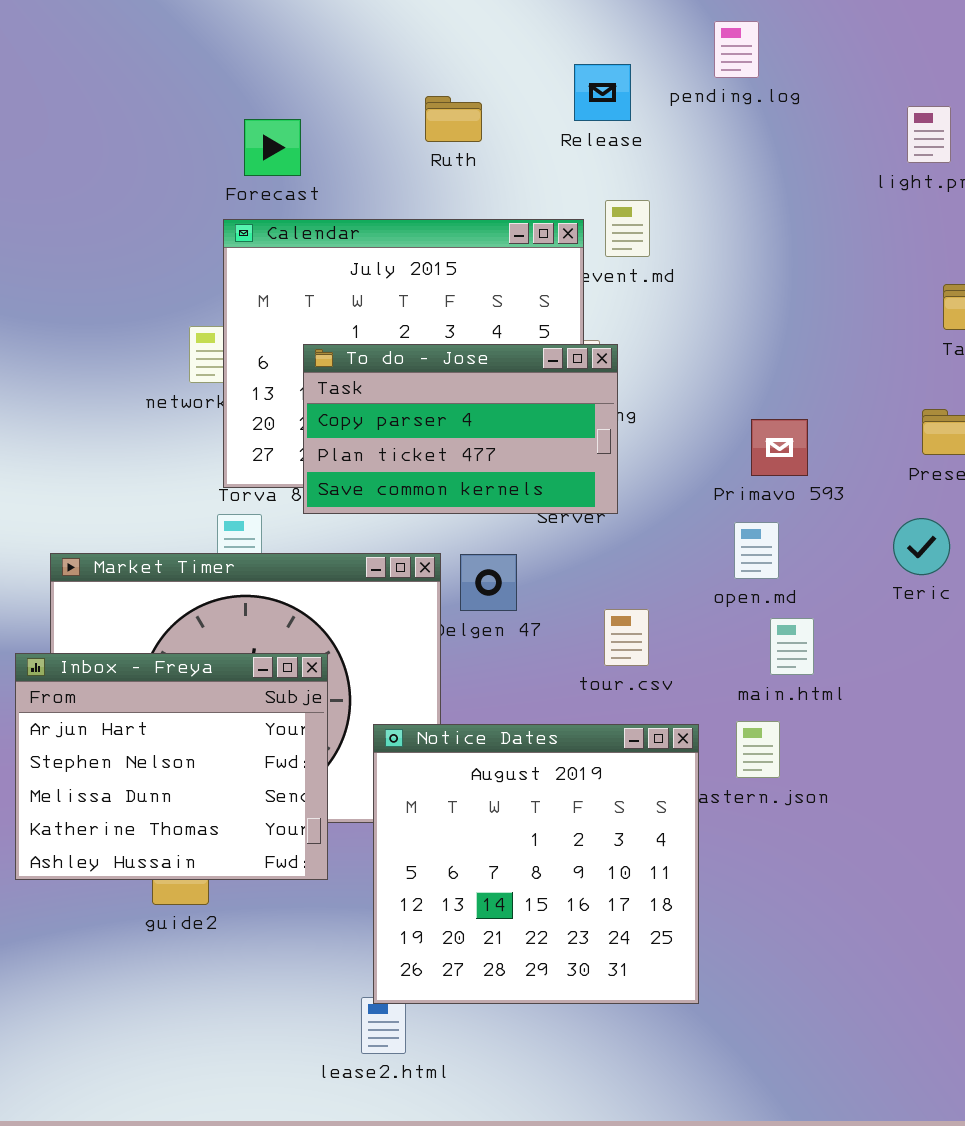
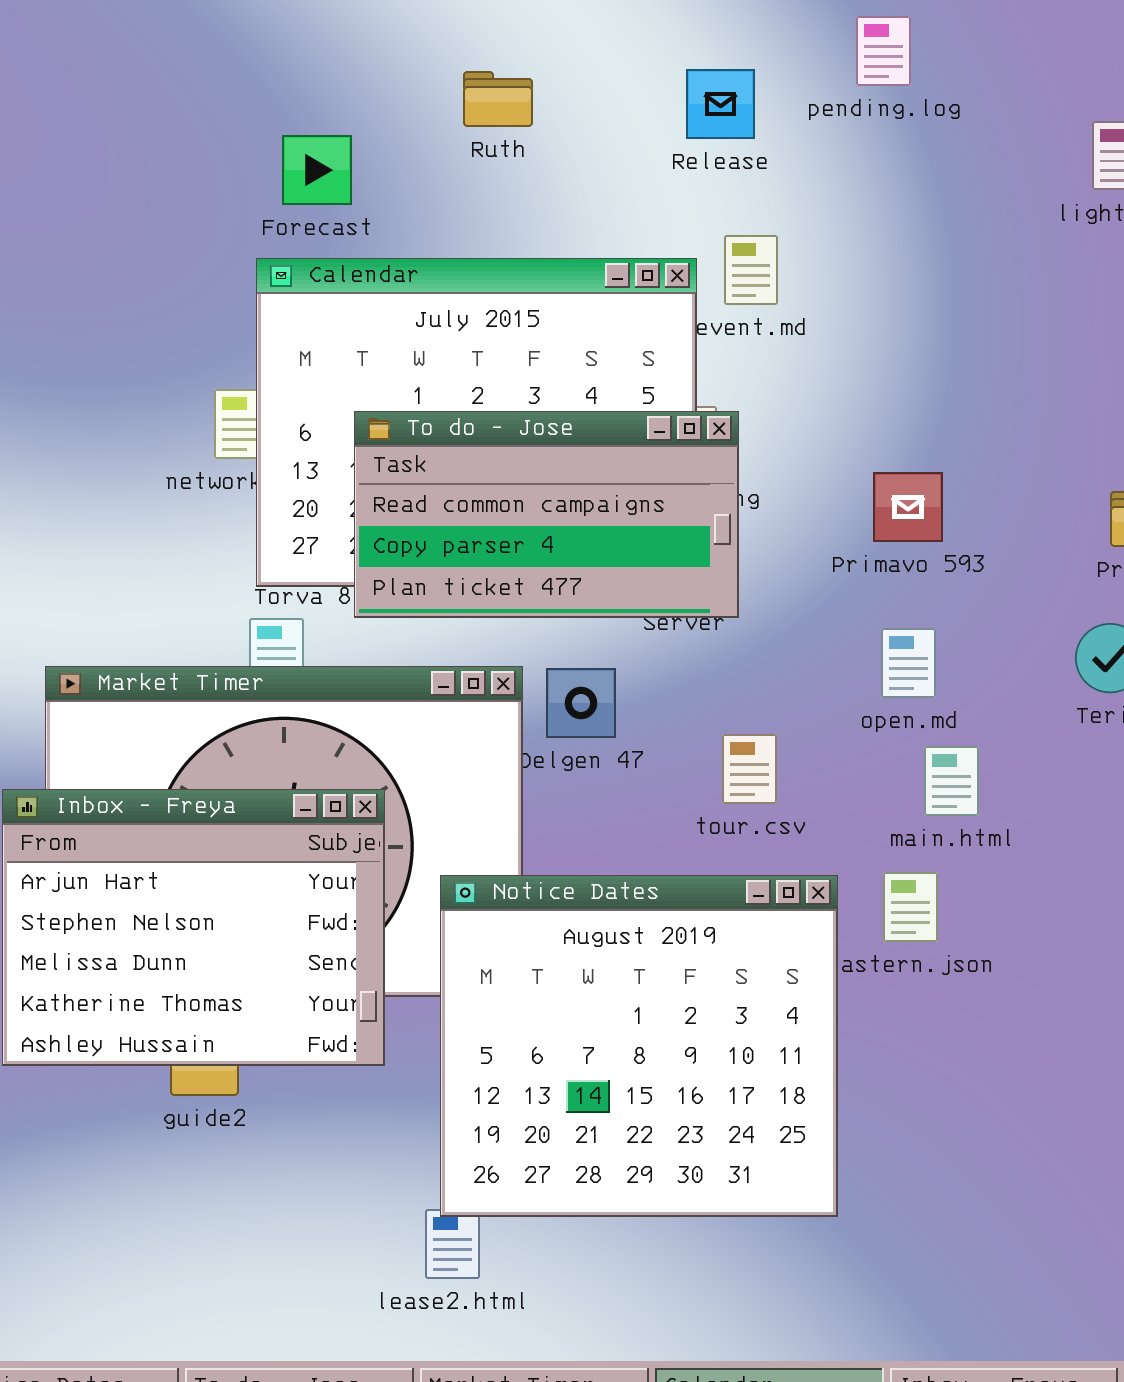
Ruth: [425,96,482,142] -> [463,71,533,127], moved
To do - Jose: [303,344,618,514] -> [354,411,739,618], scrolled up 1 row
Primavo 593: [751,419,808,476] -> [873,472,943,542], moved

